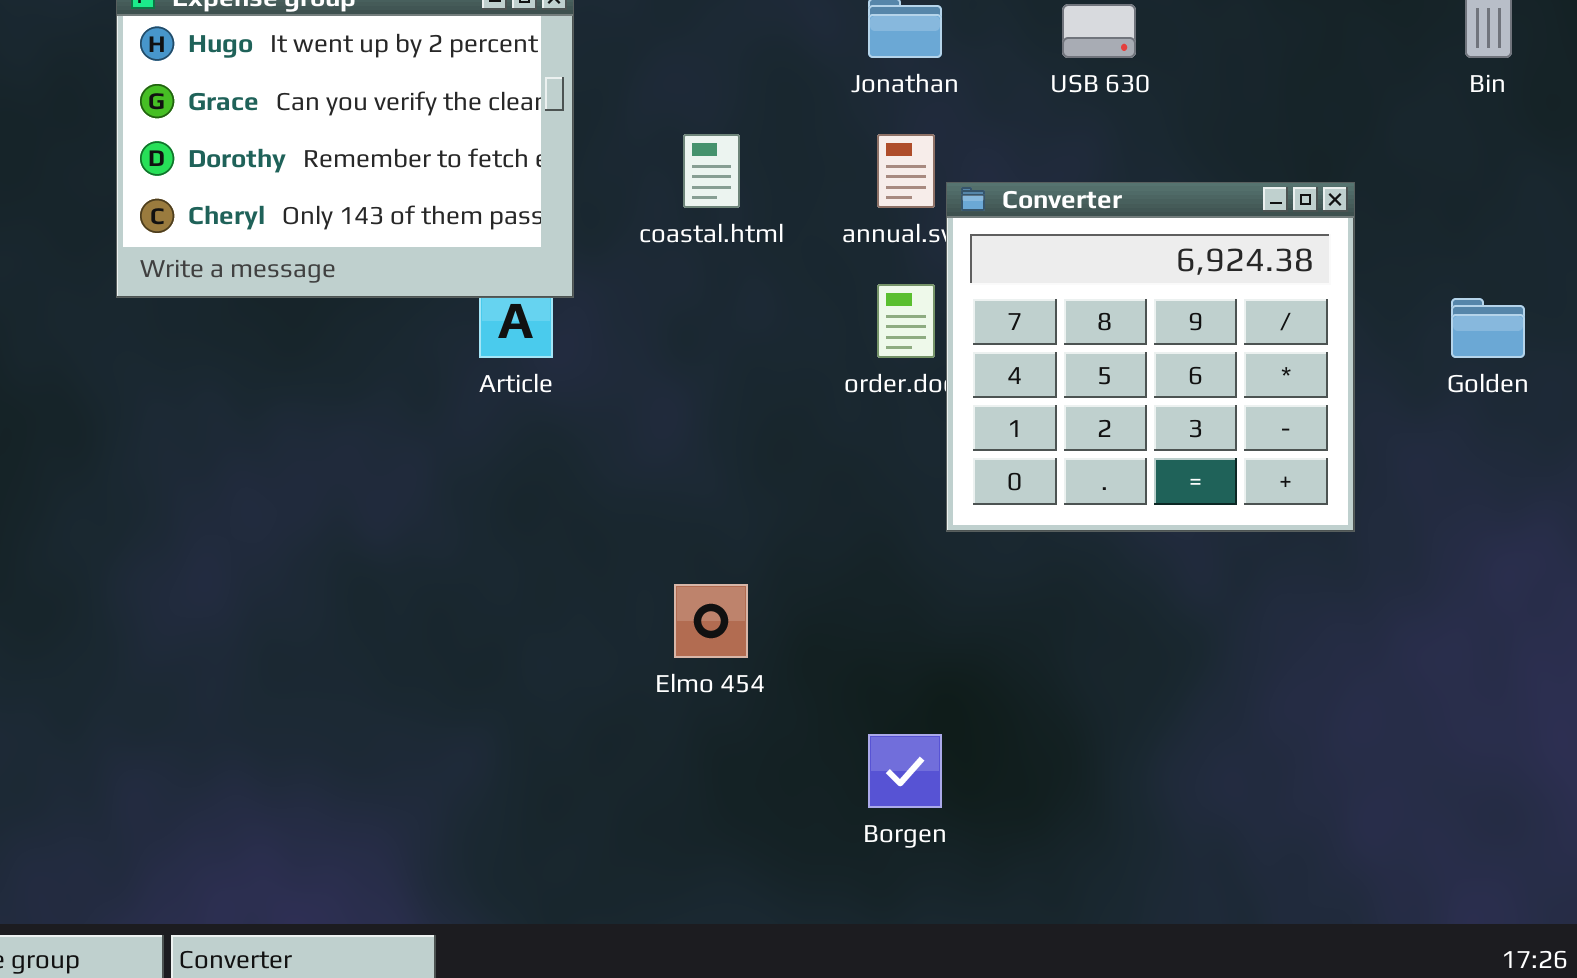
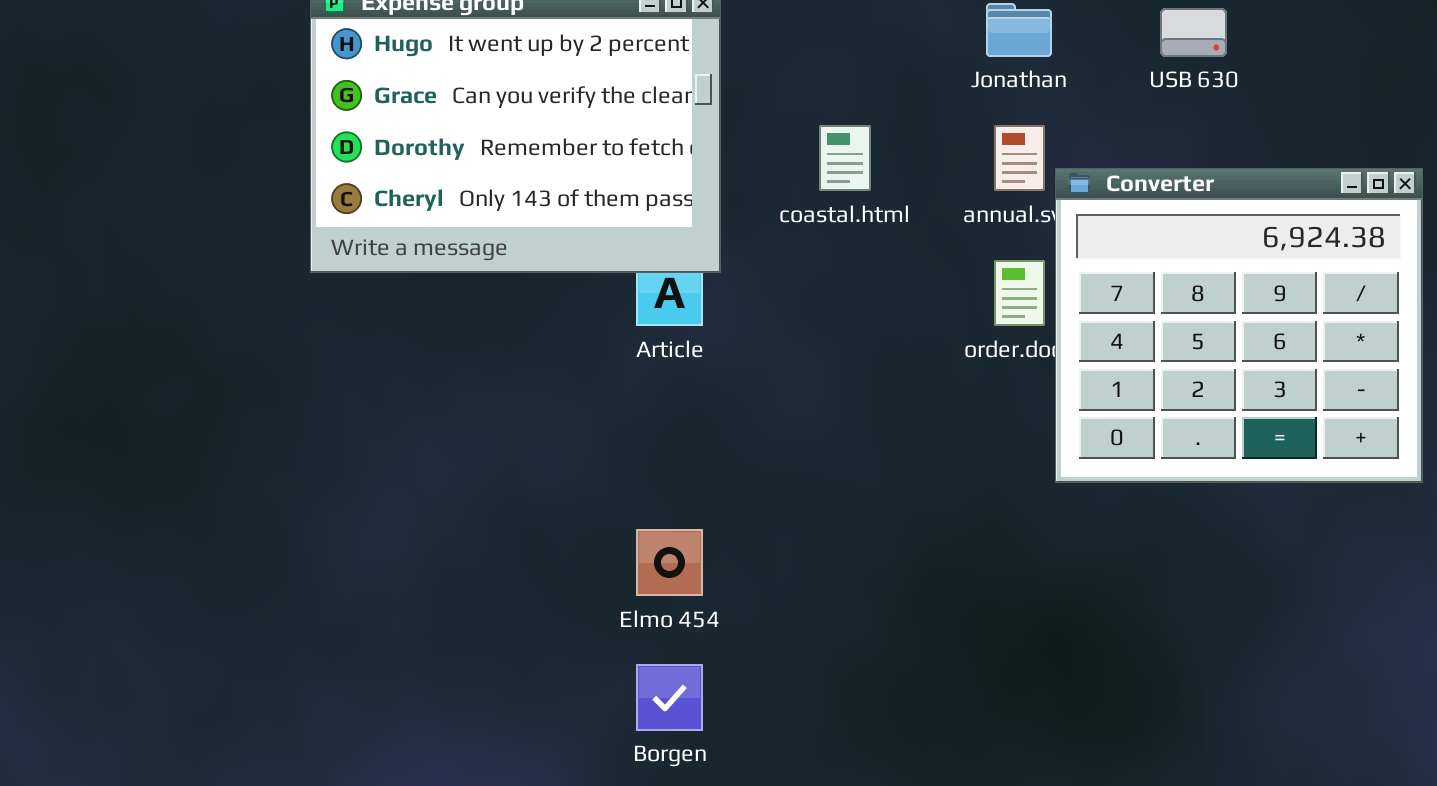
Elmo 454: [674,584,748,658] -> [636,529,703,596], moved
Borgen: [868,734,942,808] -> [636,664,703,731], moved

